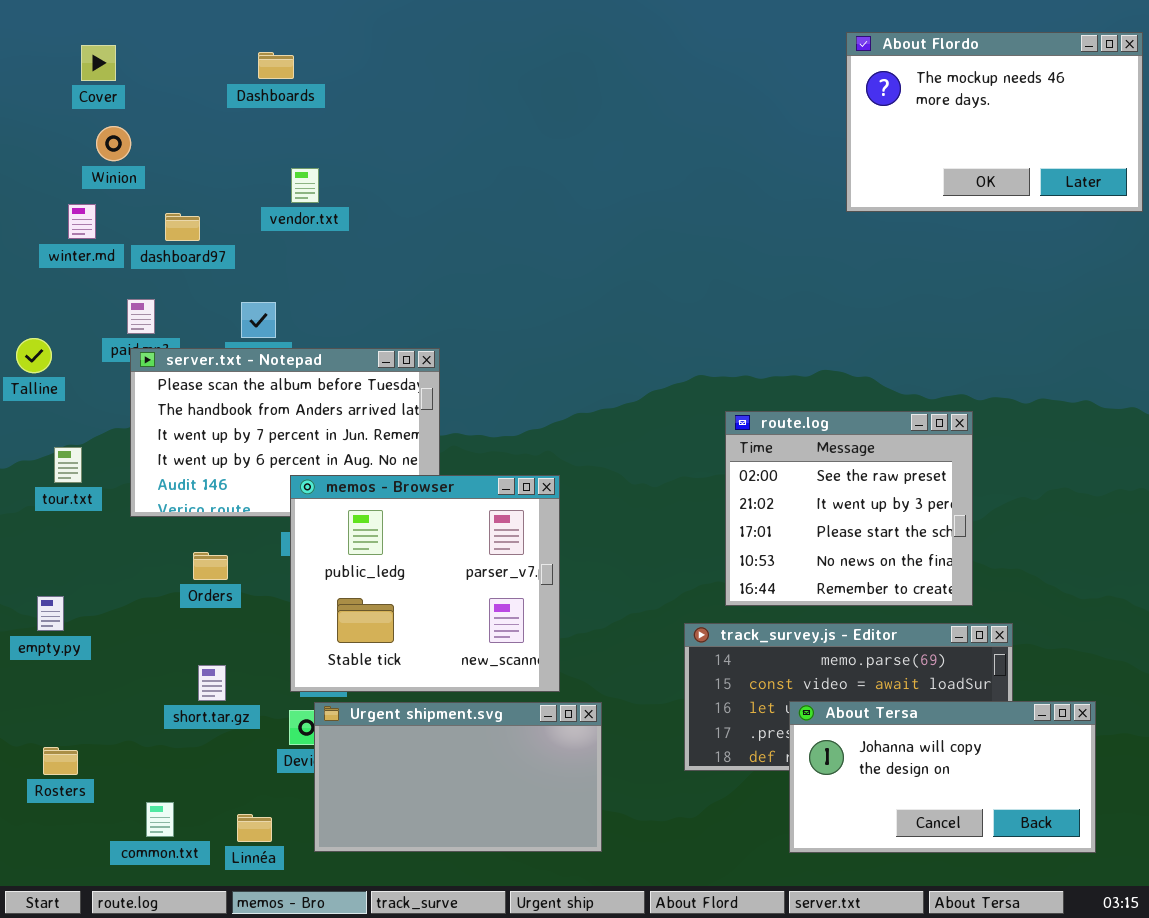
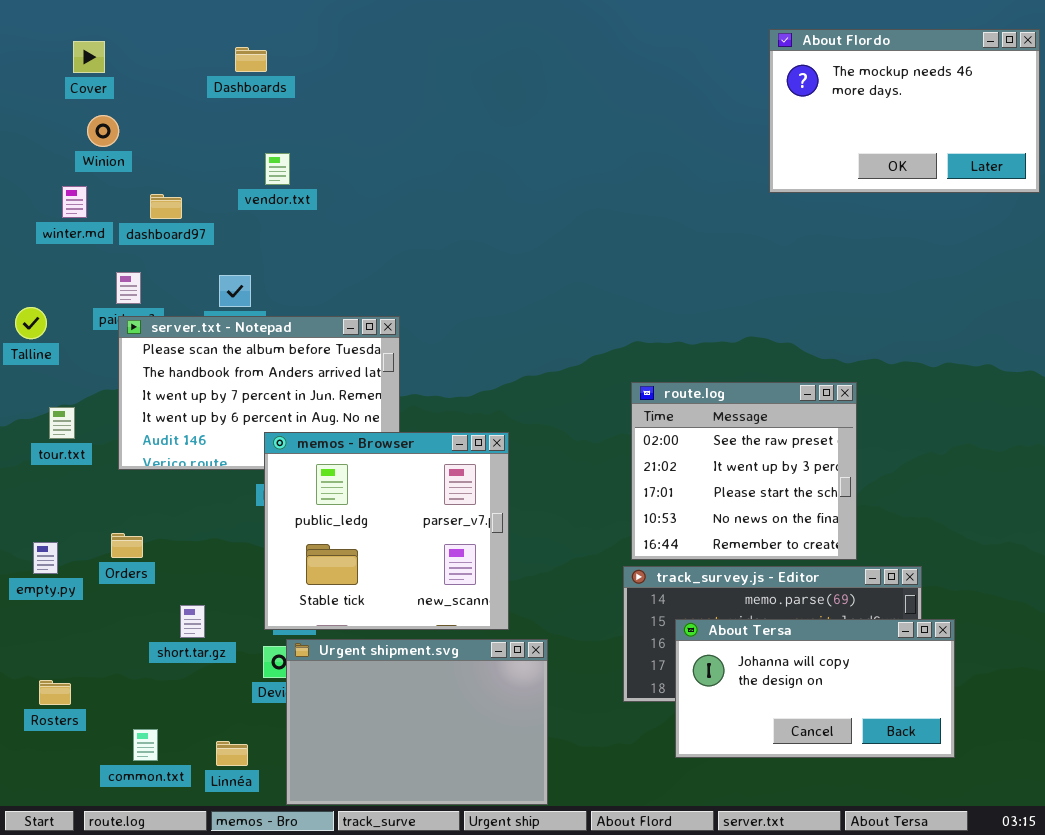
route.log: [725,411,973,606] -> [631,382,857,560], moved
Orders: [193,552,228,580] -> [111,533,143,558], moved
About Tersa: [789,701,1096,853] -> [675,619,955,758], moved
Urgent shipment.svg: [314,702,602,852] -> [286,639,548,805], resized

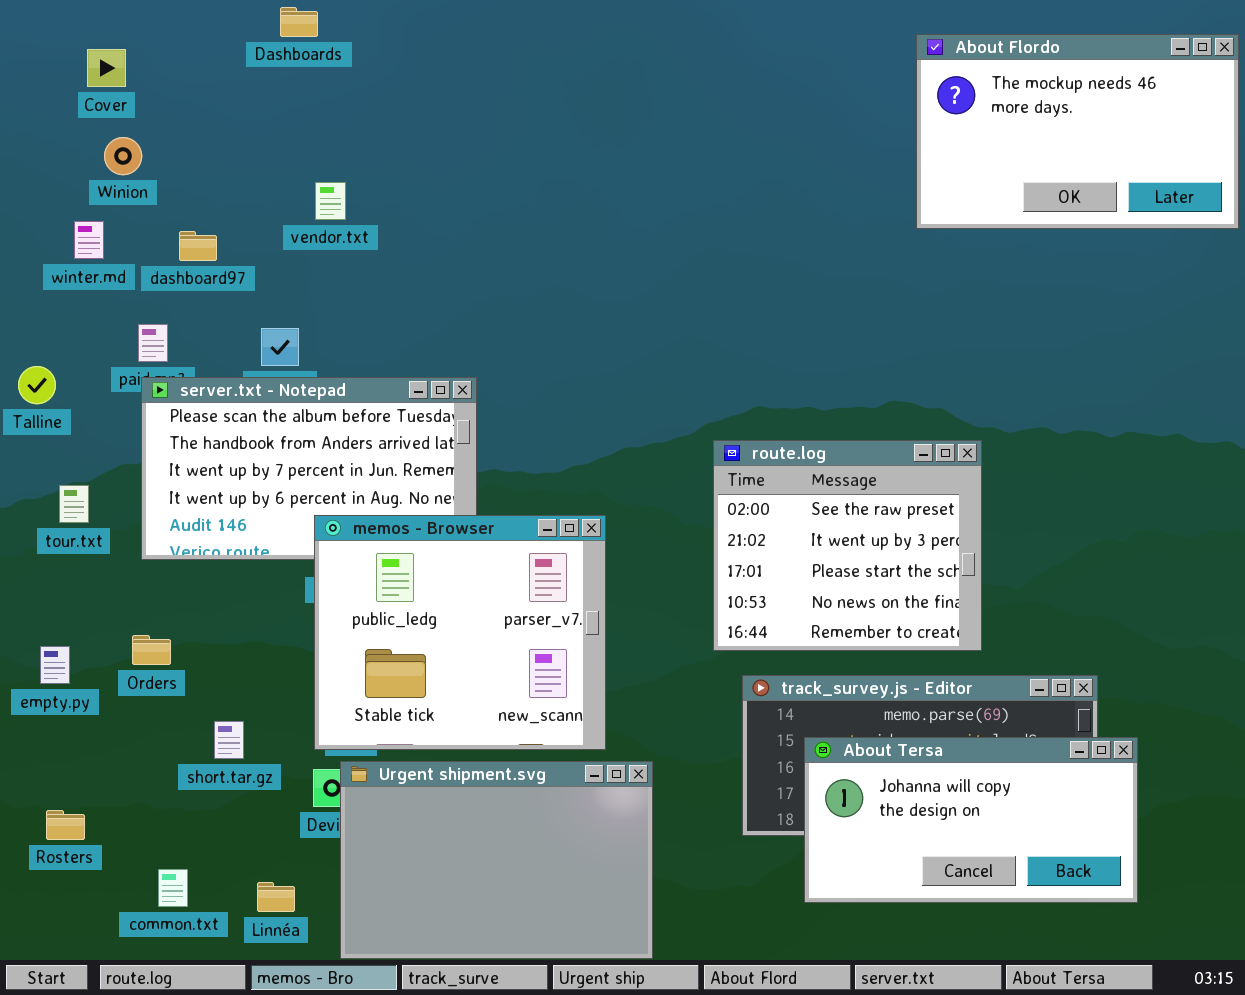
Dashboards: [235,47,267,72] -> [280,7,318,37], moved
route.log: [631,382,857,560] -> [713,440,982,651], moved

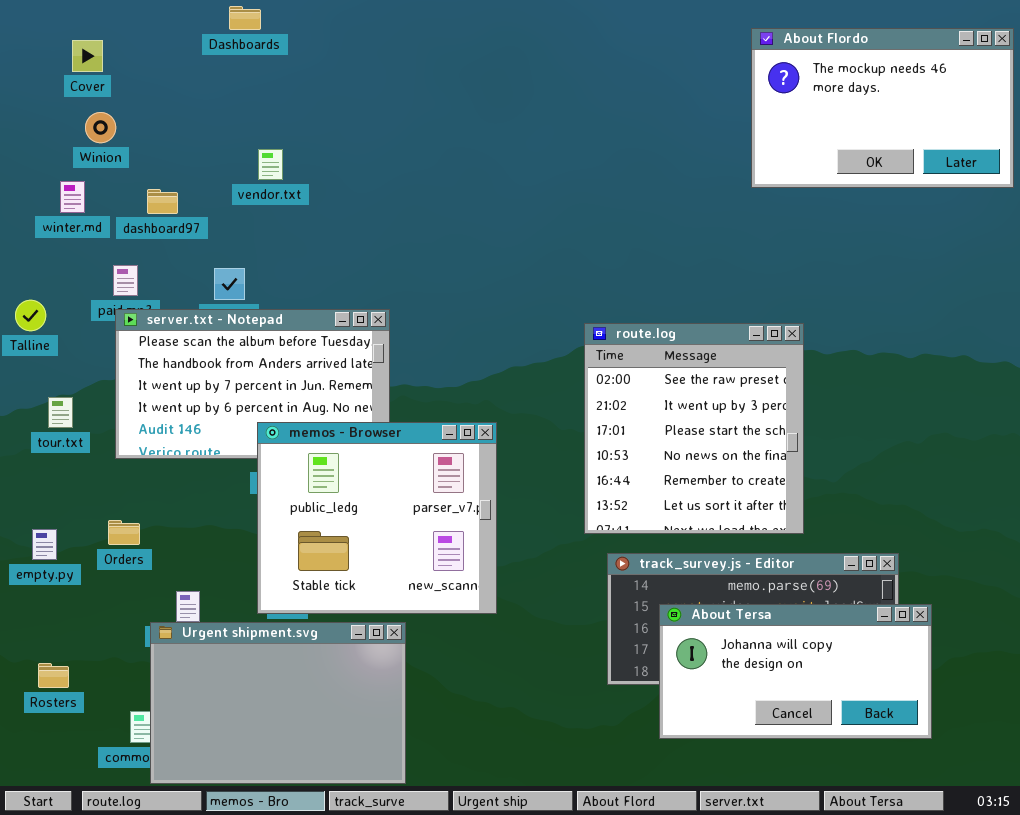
route.log: [713,440,982,651] -> [584,323,804,534], resized
Urgent shipment.svg: [340,761,653,959] -> [150,622,406,784], moved

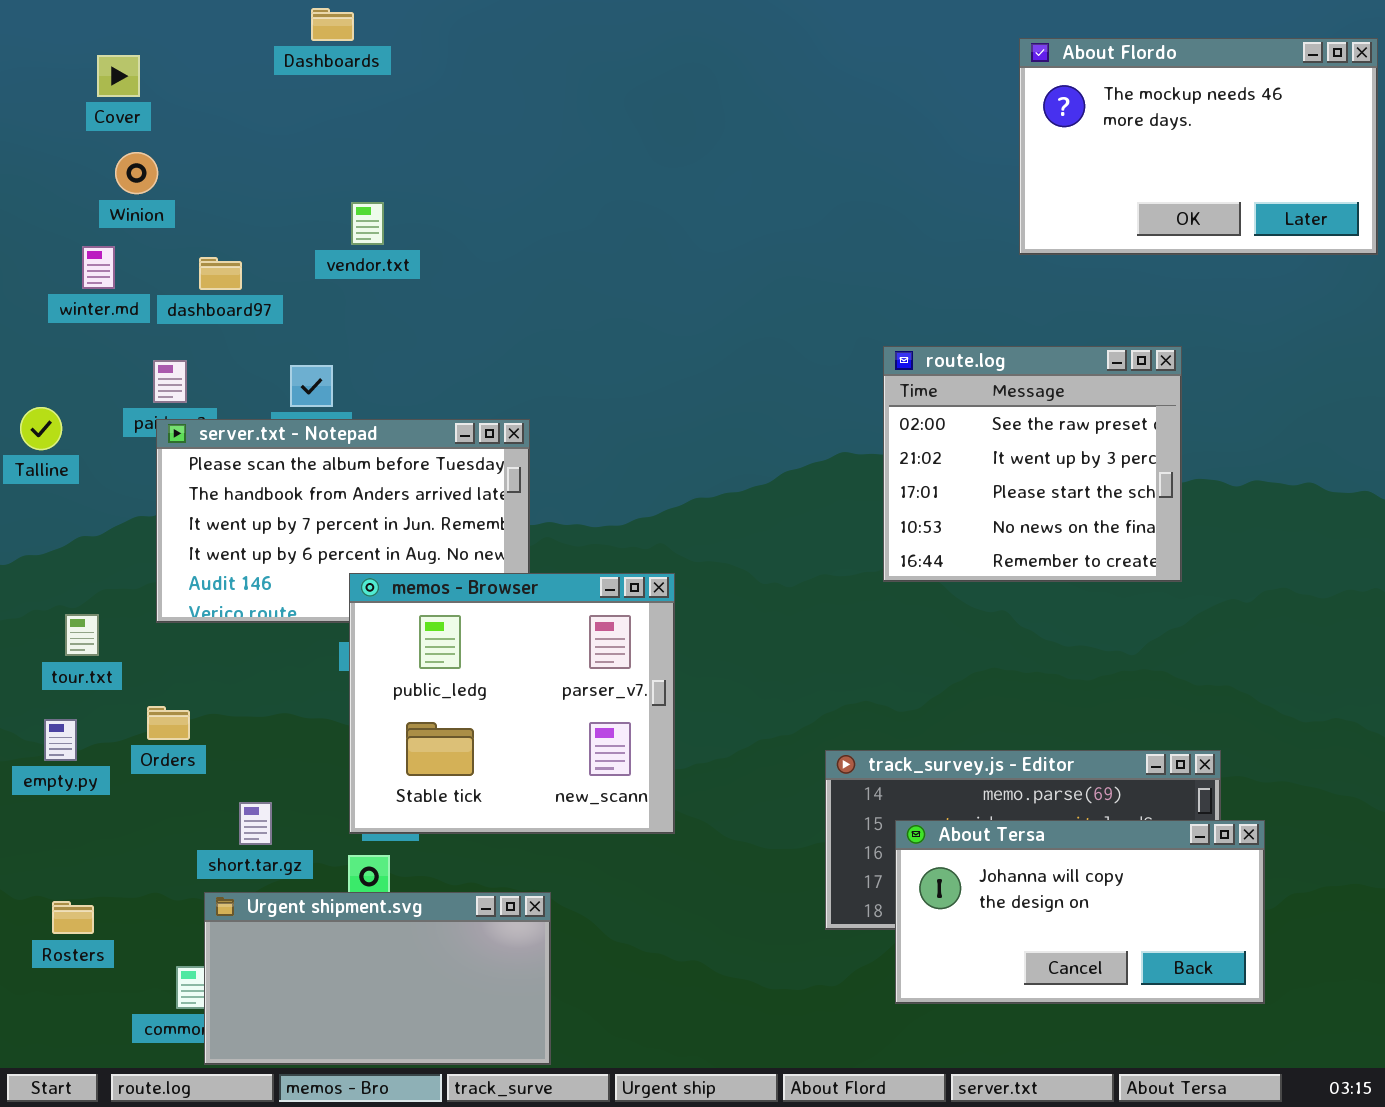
route.log: [584,323,804,534] -> [883,346,1182,582], moved, resized
tour.txt: [48,397,73,428] -> [65,614,99,656], moved
Urgent shipment.svg: [150,622,406,784] -> [204,892,551,1065], resized

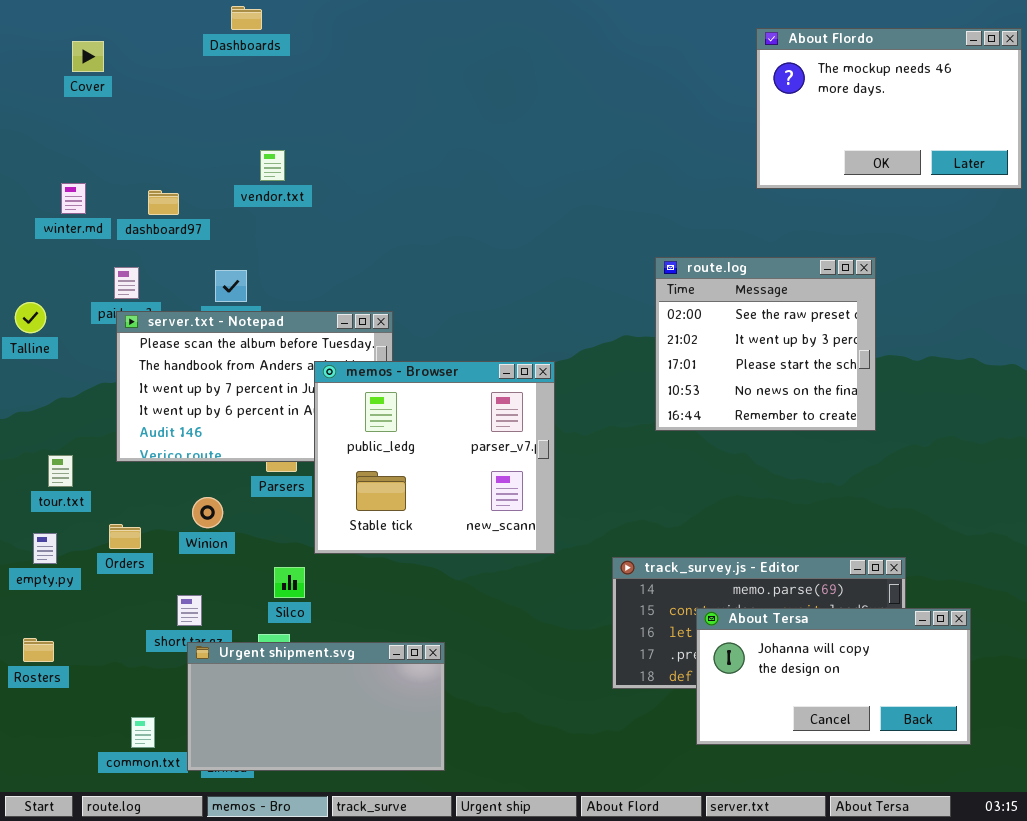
Winion: [115,152,158,194] -> [192,497,223,528], moved
memos - Browser: [349,573,675,834] -> [314,361,555,554], moved
About Tersa: [895,820,1265,1004] -> [696,608,971,745], moved
Urgent shipment.svg: [204,892,551,1065] -> [187,642,445,771], moved
Rosters: [52,901,94,934] -> [23,638,54,662], moved

